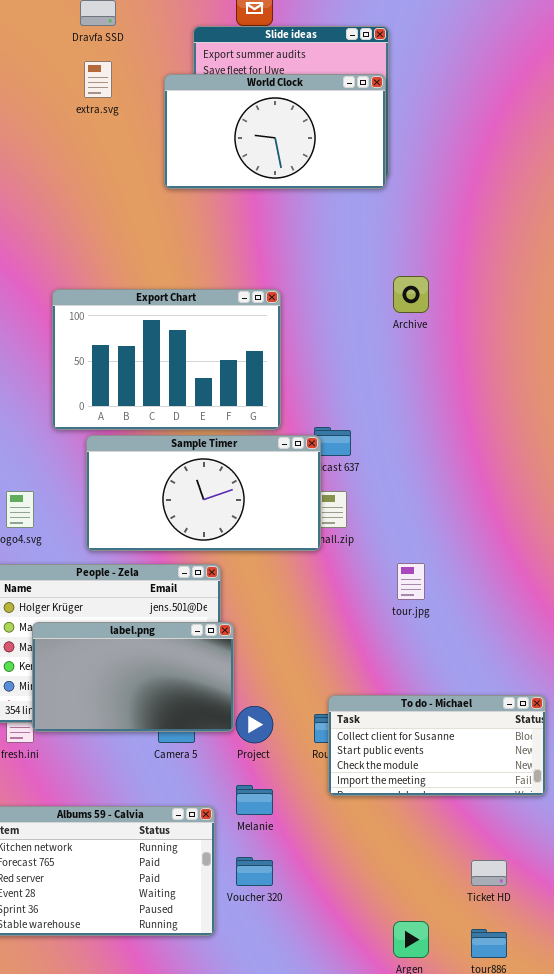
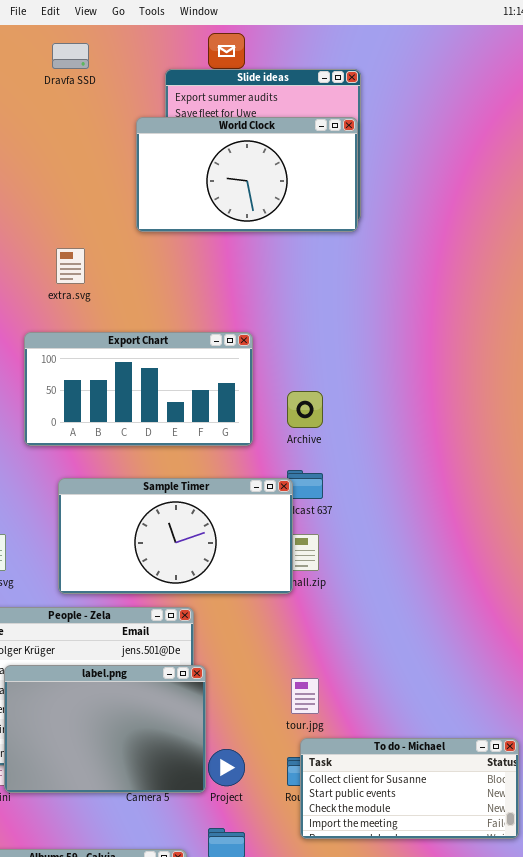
extra.svg: [84,61,112,98] -> [56,248,85,284], moved
Archive: [393,276,429,313] -> [287,391,323,428], moved
Export Chart: [52,289,281,430] -> [24,332,253,446], resized
tour.jpg: [397,563,425,600] -> [291,678,319,714], moved
label.png: [32,622,234,732] -> [4,665,206,793], resized

